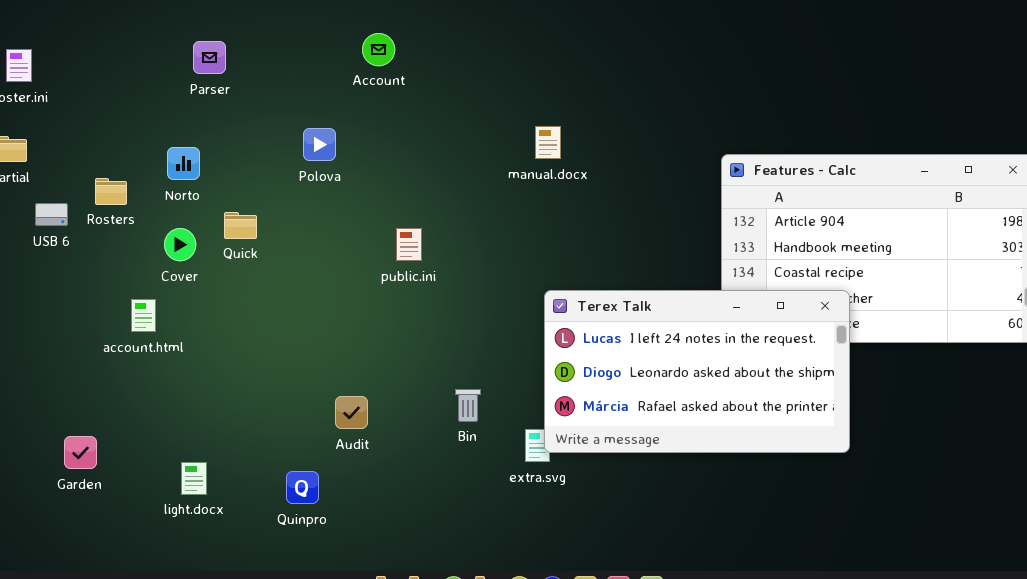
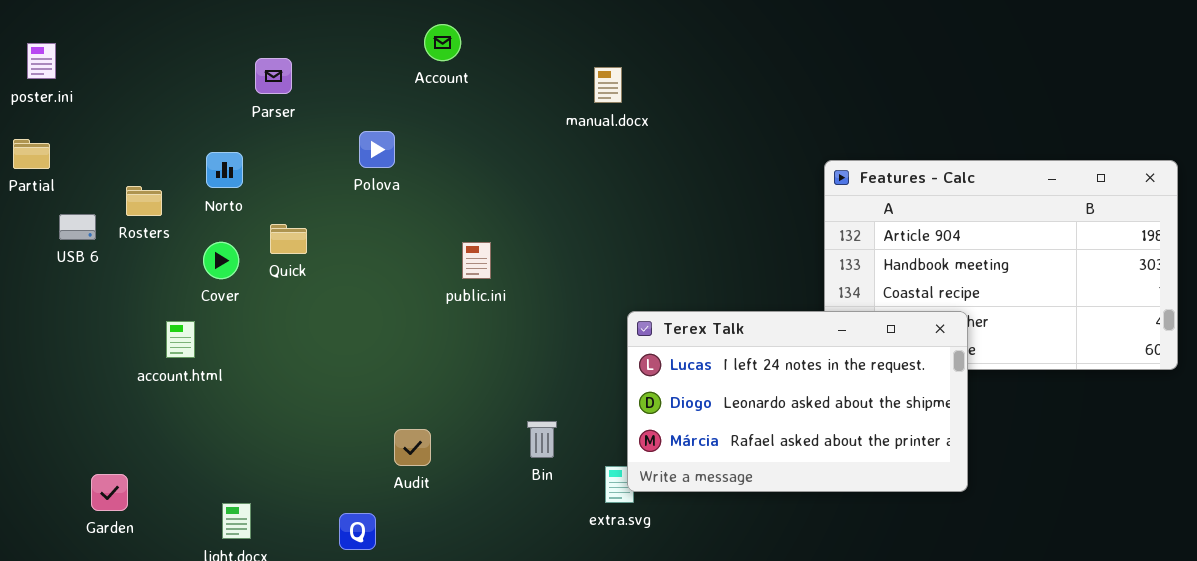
Parser: [193,41,226,74] -> [255,58,292,94], moved
manual.docx: [535,126,561,159] -> [594,67,622,103], moved

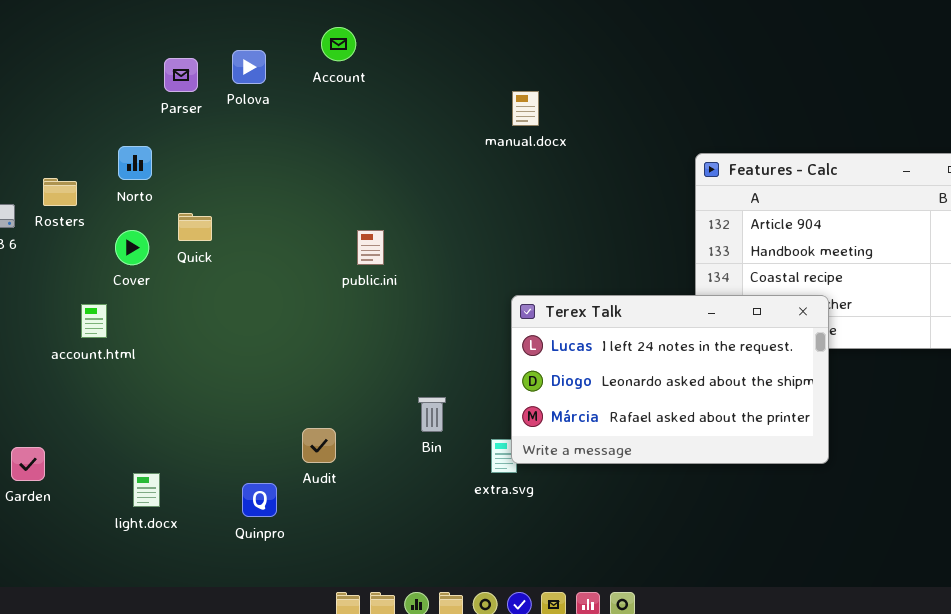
manual.docx: [594,67,622,103] -> [512,91,539,126], moved
Polova: [359,131,395,168] -> [232,50,266,84], moved
Audit: [394,429,431,466] -> [302,428,336,463], moved

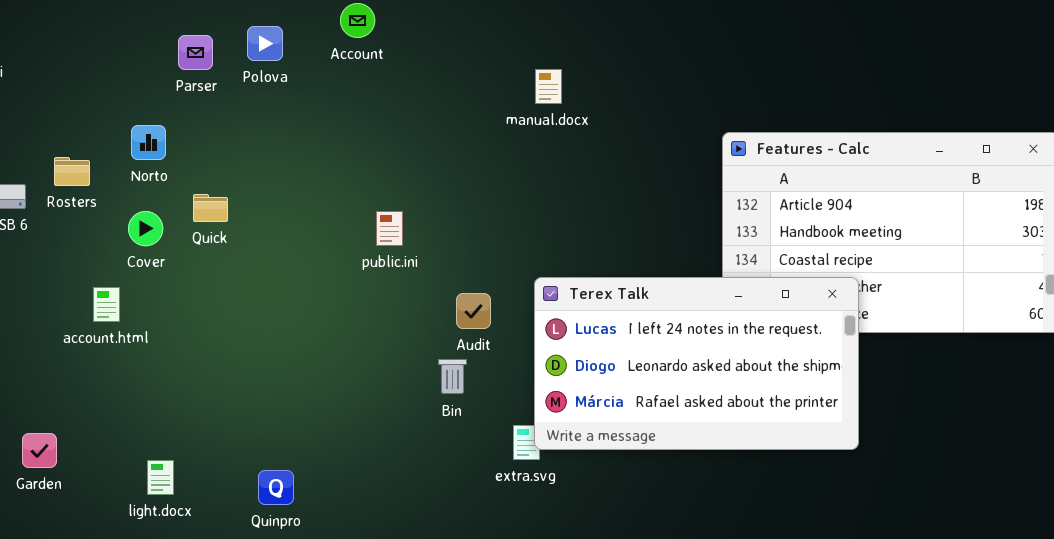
Bin: [418,397,446,432] -> [438,359,467,394], moved
Audit: [302,428,336,463] -> [456,293,491,329], moved

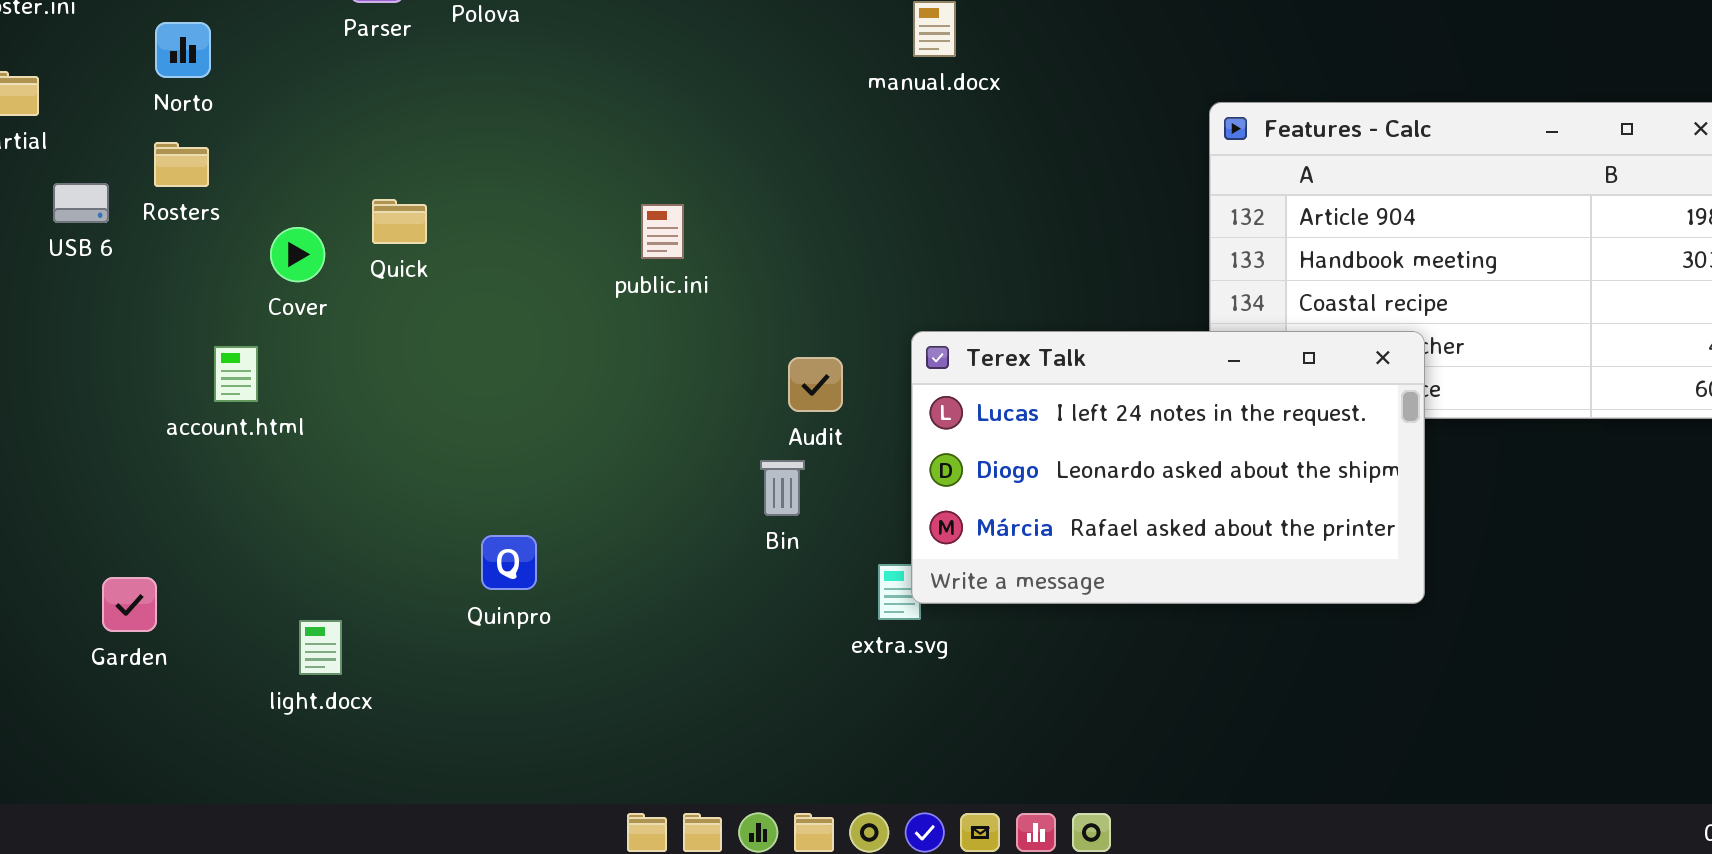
Norto: [131,125,166,160] -> [155,22,211,78], moved
public.ini: [376,211,403,246] -> [641,204,684,259], moved
Quinpro: [258,470,294,505] -> [481,535,537,590], moved

